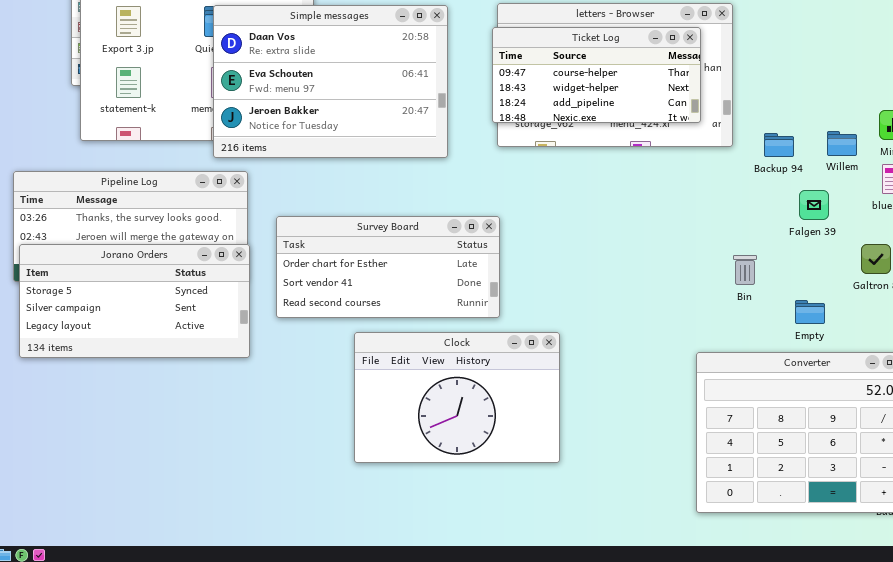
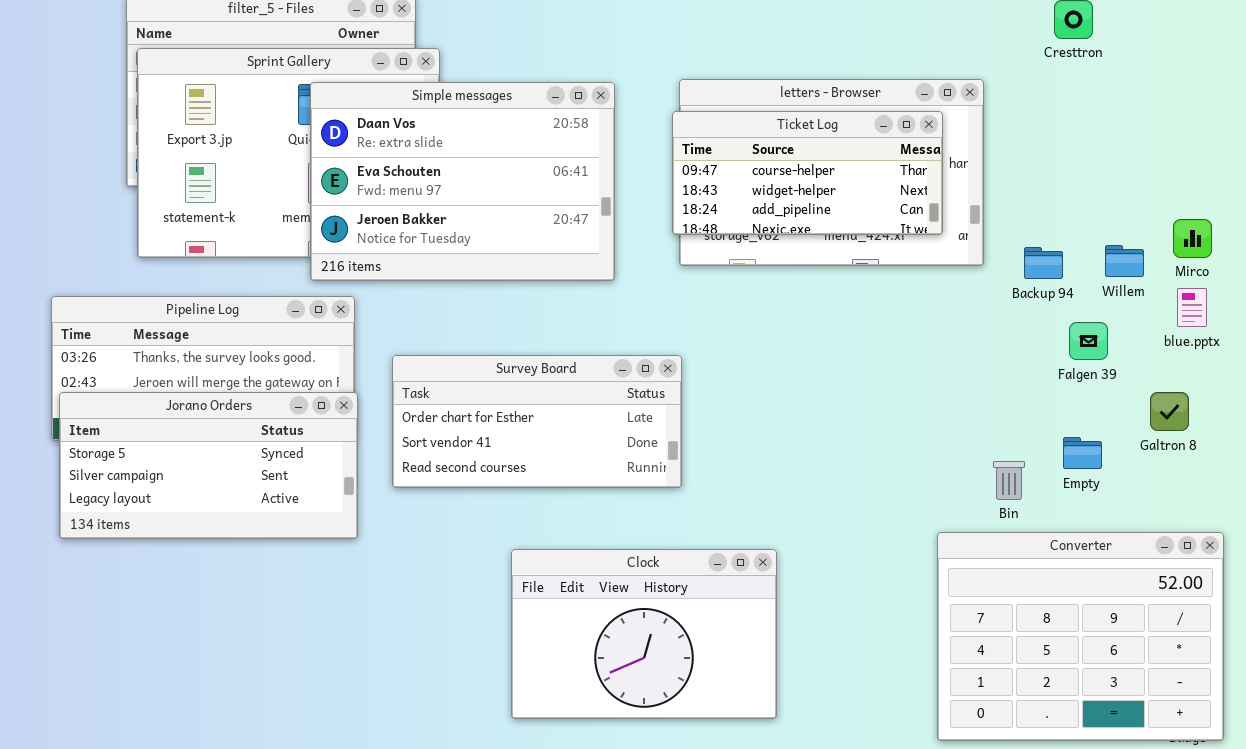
Bin: [733,255,757,285] -> [993,461,1025,500], moved
Empty: [795,300,825,324] -> [1063,437,1102,469], moved
Clock: [354,332,560,463] -> [511,549,777,719], moved

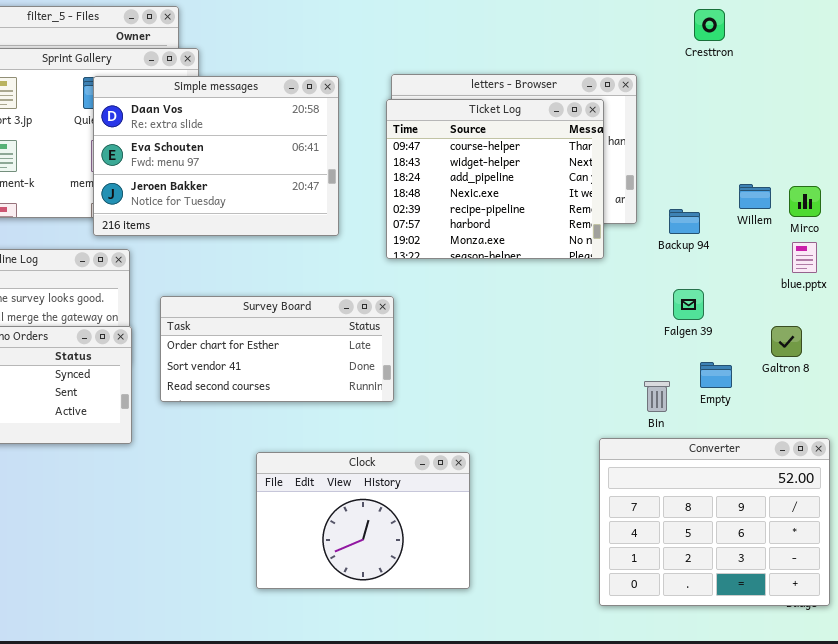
Ticket Log: [672,111,943,235] -> [386,99,604,259], resized
Willem: [1105,245,1144,277] -> [739,184,771,209], moved
Falgen 39: [1069,322,1108,360] -> [673,289,704,320], moved

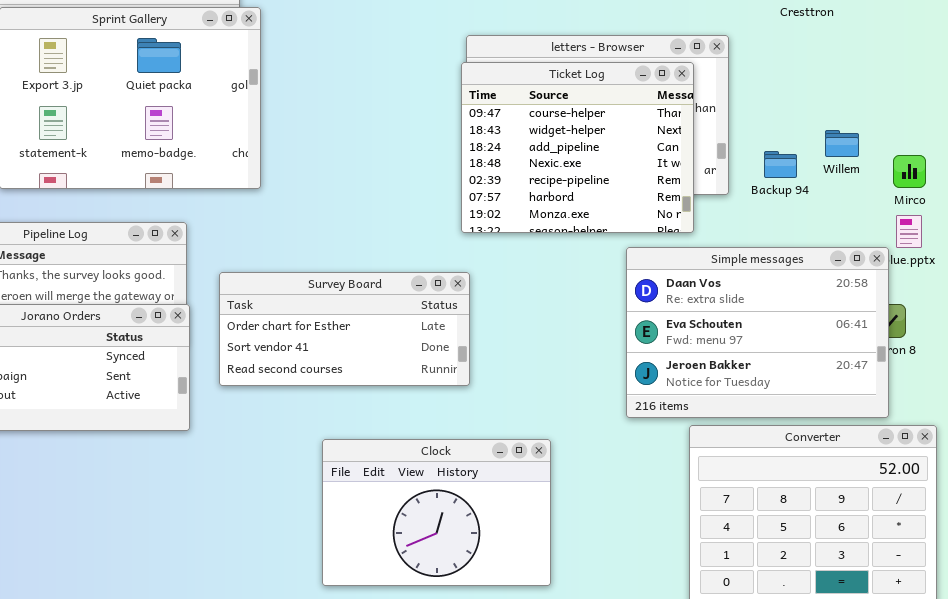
Simple messages: [93,76,339,236] -> [626,247,889,418], moved
Willem: [739,184,771,209] -> [825,130,859,157], moved
Backup 94: [669,209,700,234] -> [764,151,797,178], moved

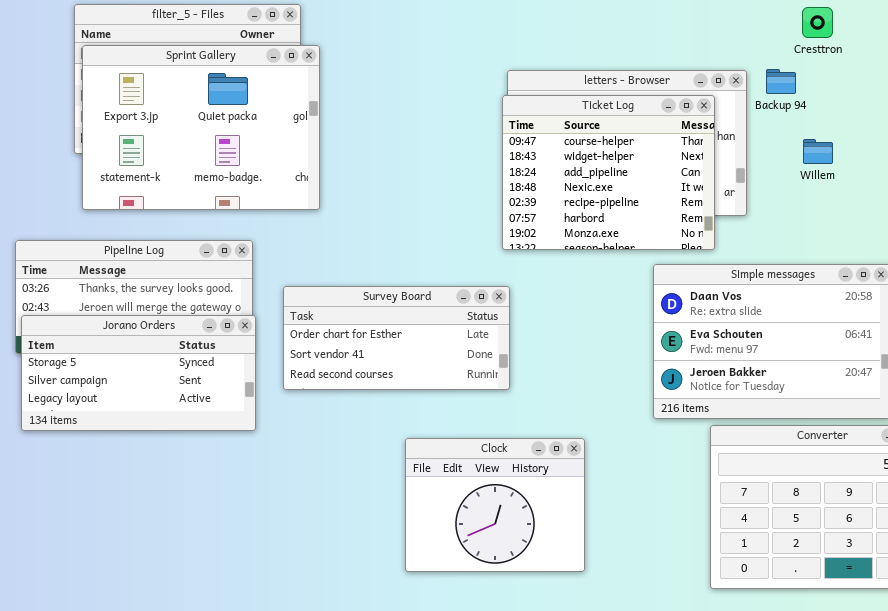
Willem: [825,130,859,157] -> [803,139,833,164], moved
Backup 94: [764,151,797,178] -> [766,69,796,94], moved
Clock: [322,439,551,586] -> [405,438,585,572], resized

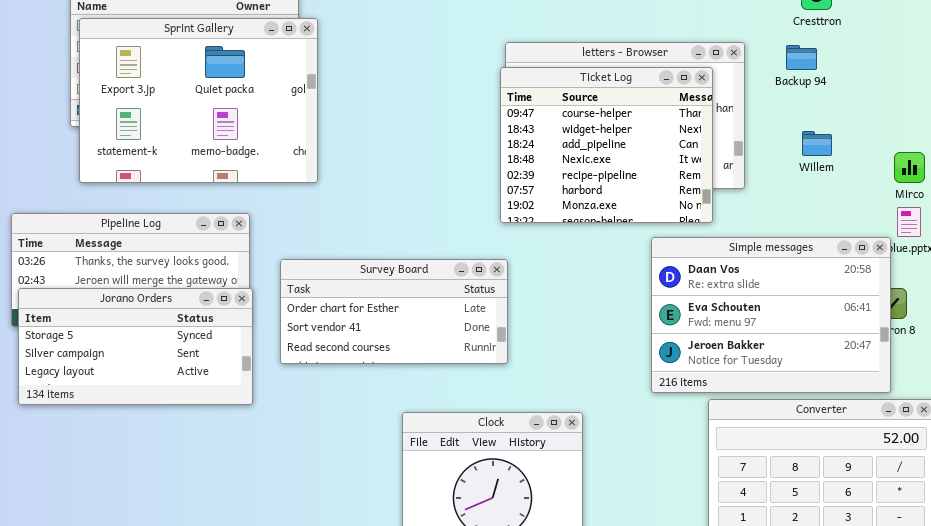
Backup 94: [766,69,796,94] -> [786,45,817,70], moved
Willem: [803,139,833,164] -> [802,131,832,156], moved

